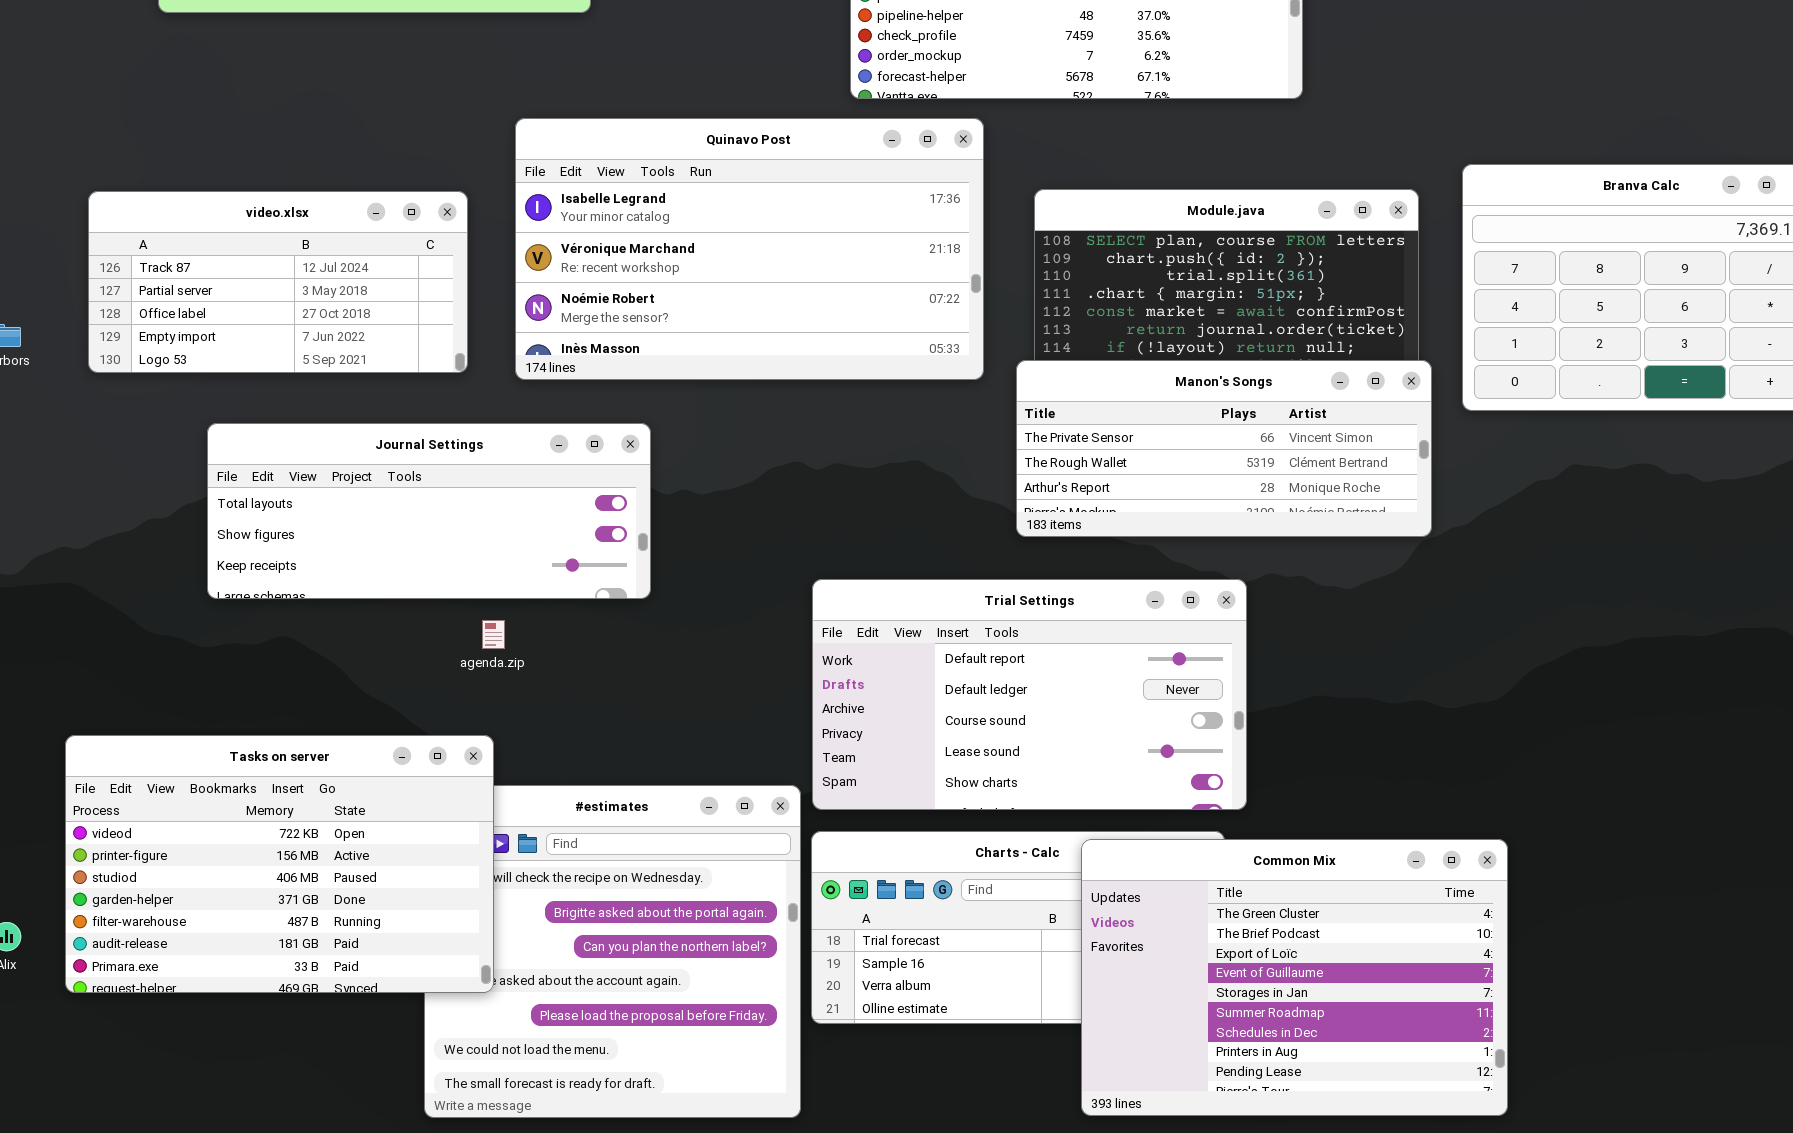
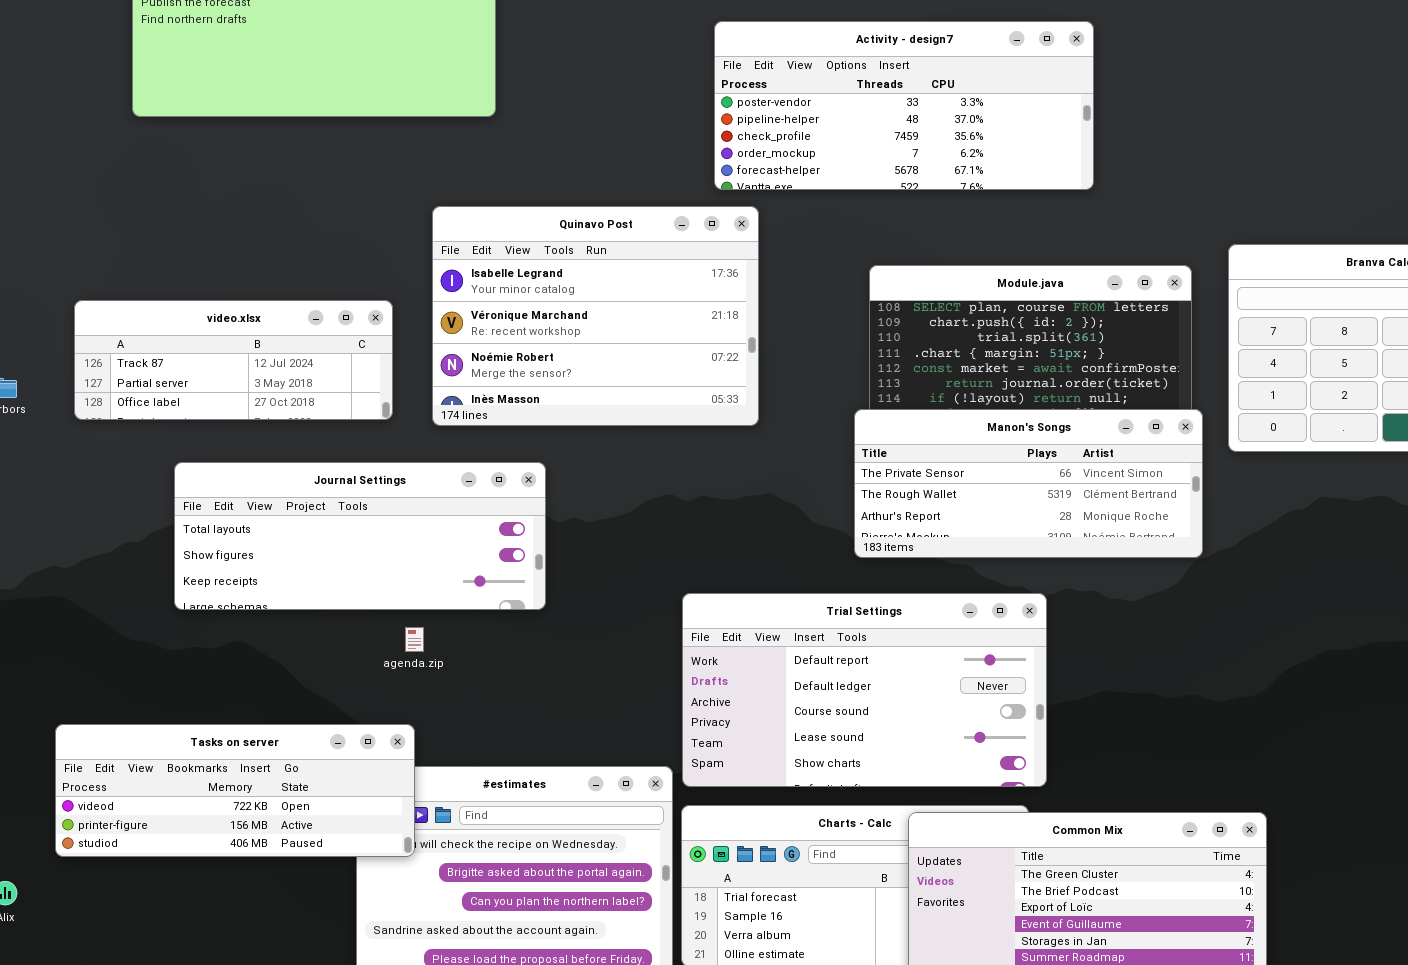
Quinavo Post: [515,118,984,380] -> [432,206,759,426], resized
video.xlsx: [88,191,468,373] -> [74,300,393,420], resized
Tasks on server: [65,735,494,993] -> [55,724,415,857], resized

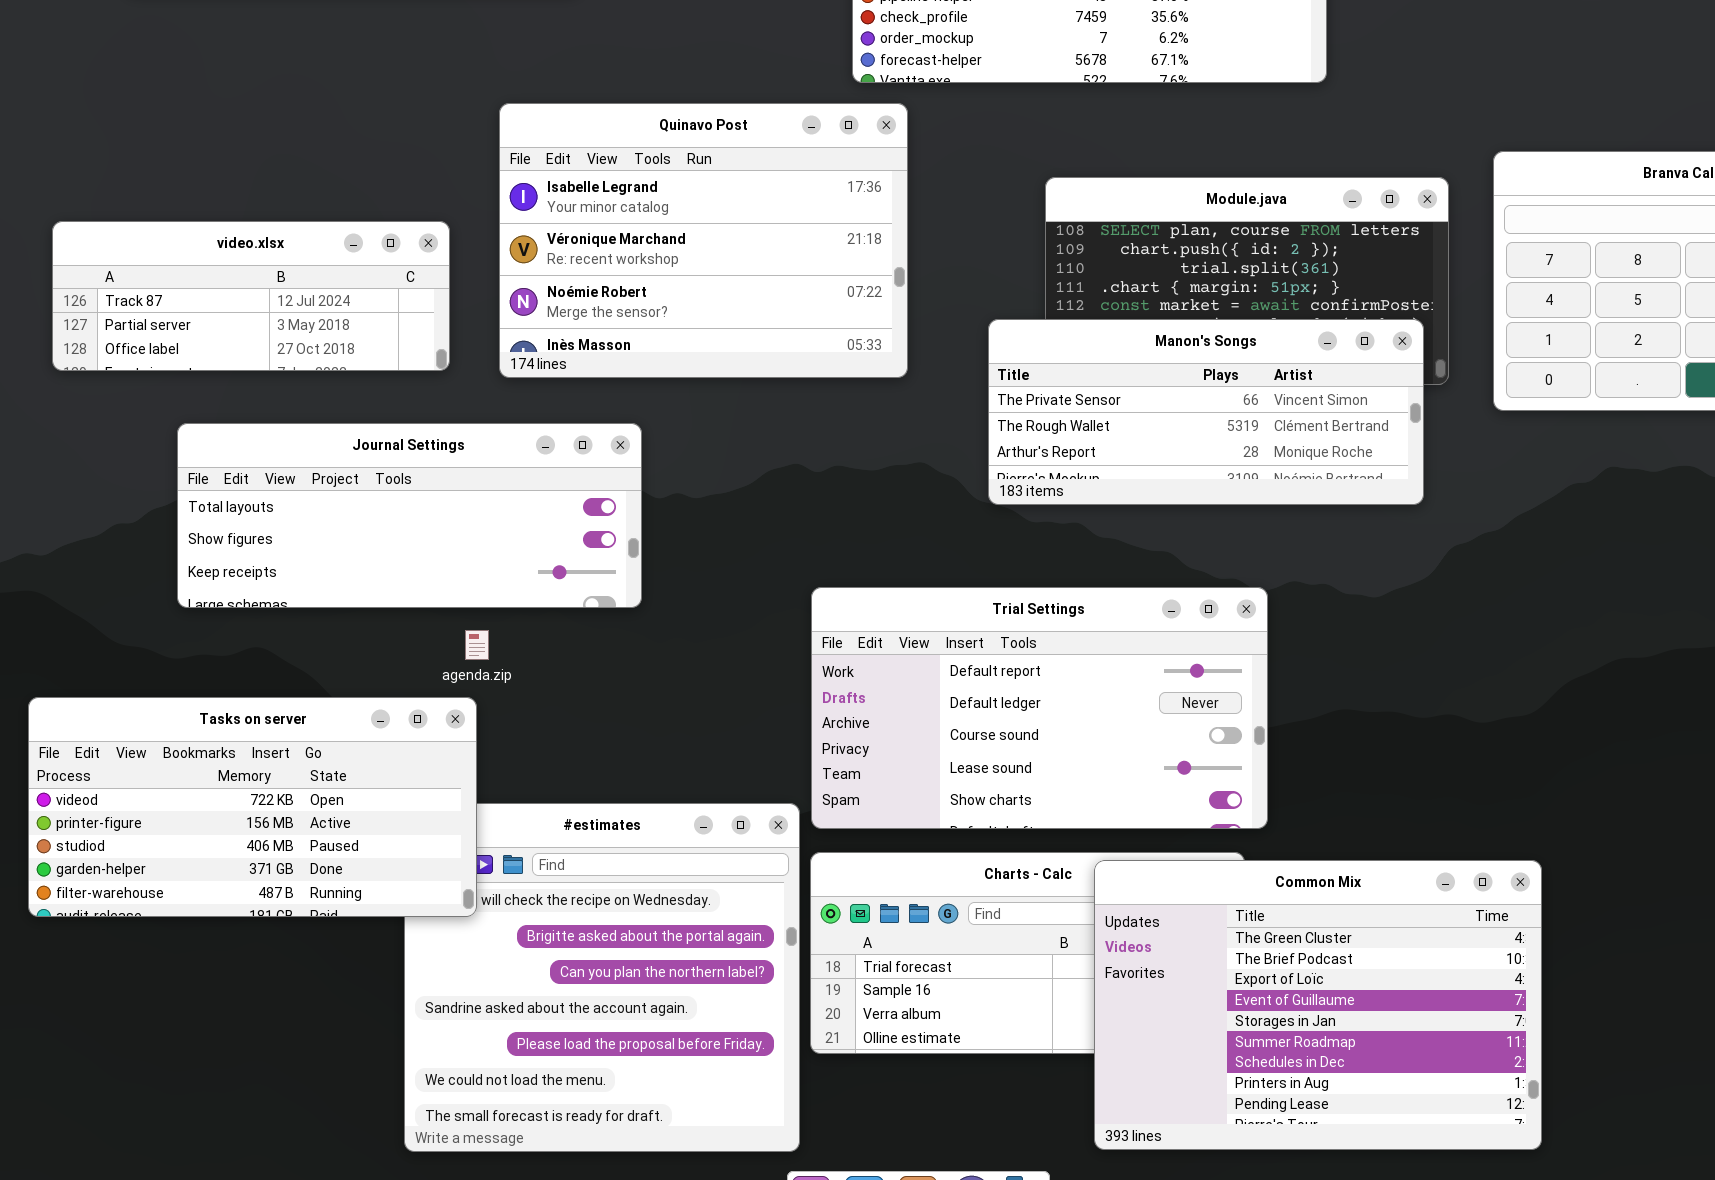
Manon's Songs: [854,409,1203,558] -> [988,319,1424,505], moved
Tasks on server: [55,724,415,857] -> [28,697,477,917], resized

